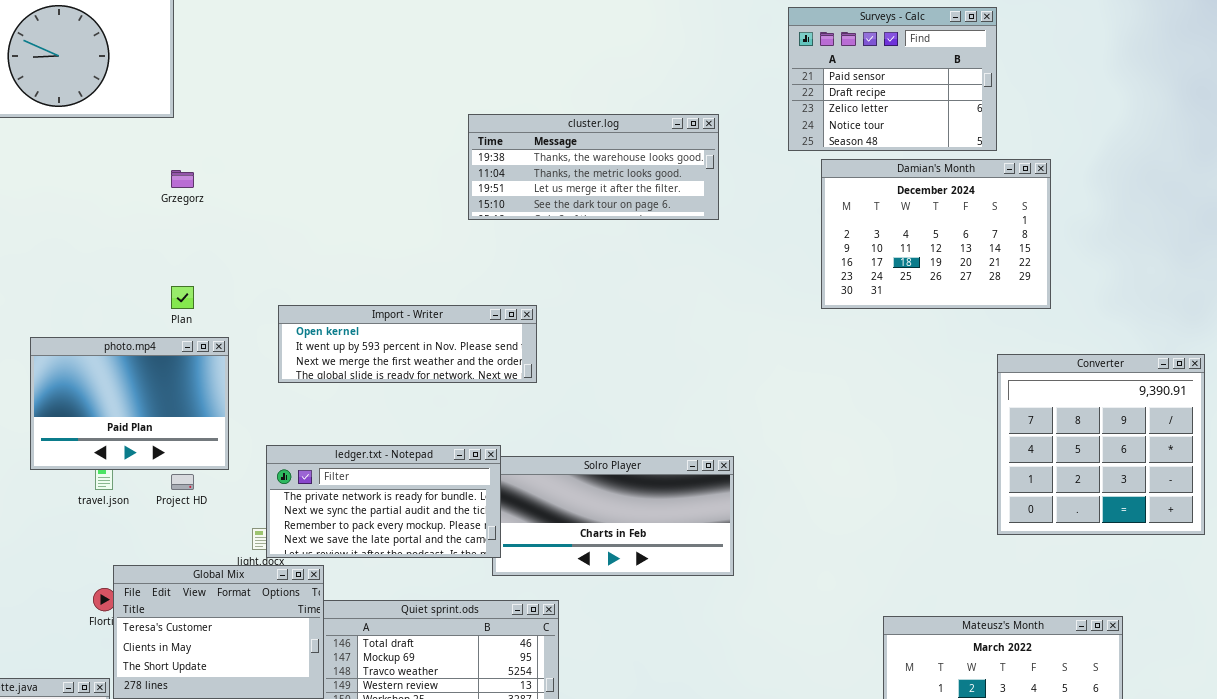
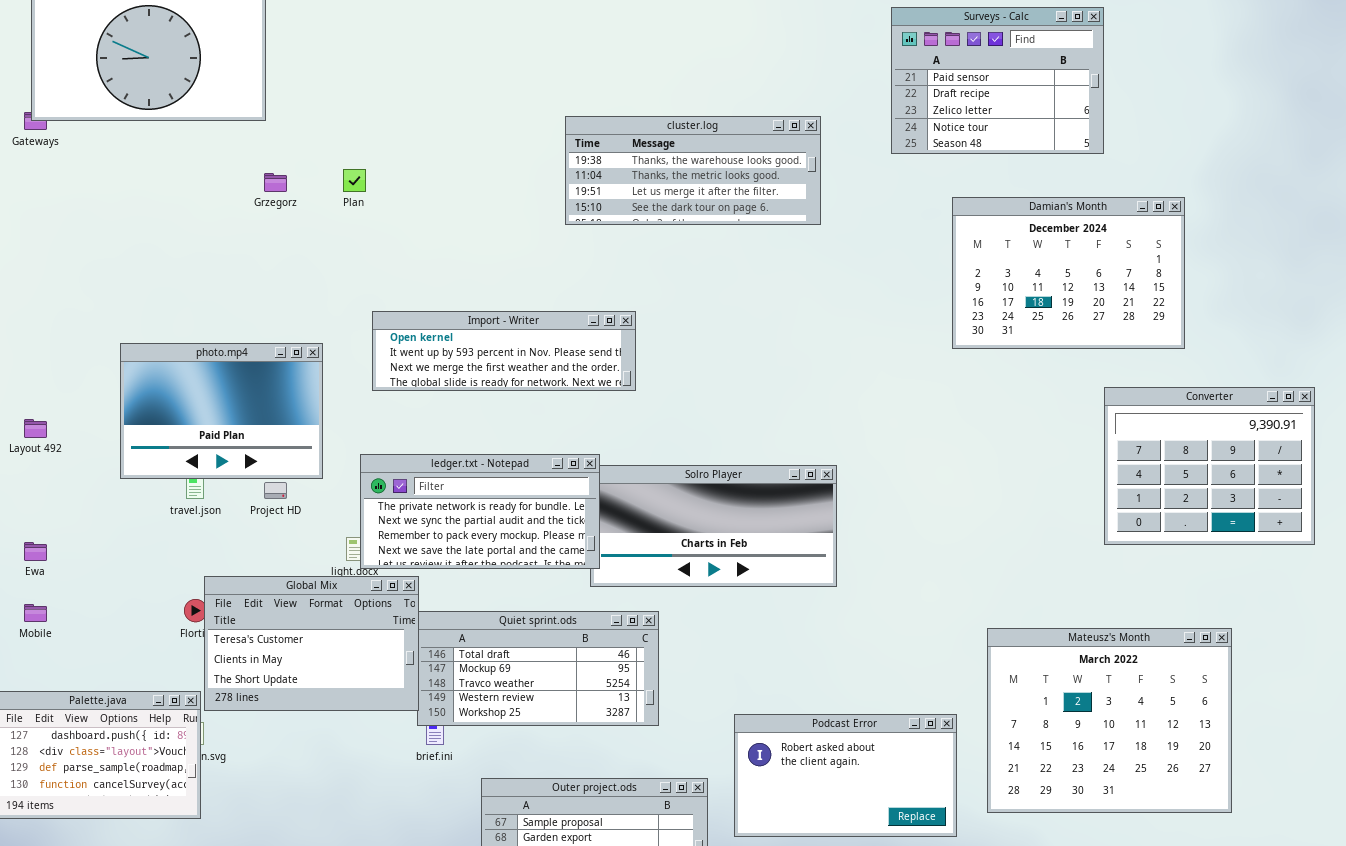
Damian's Month: [821,159,1051,309] -> [952,197,1185,349], moved
Plan: [171,286,194,309] -> [343,169,366,192], moved
Converter: [997,354,1205,535] -> [1104,387,1315,545], resized

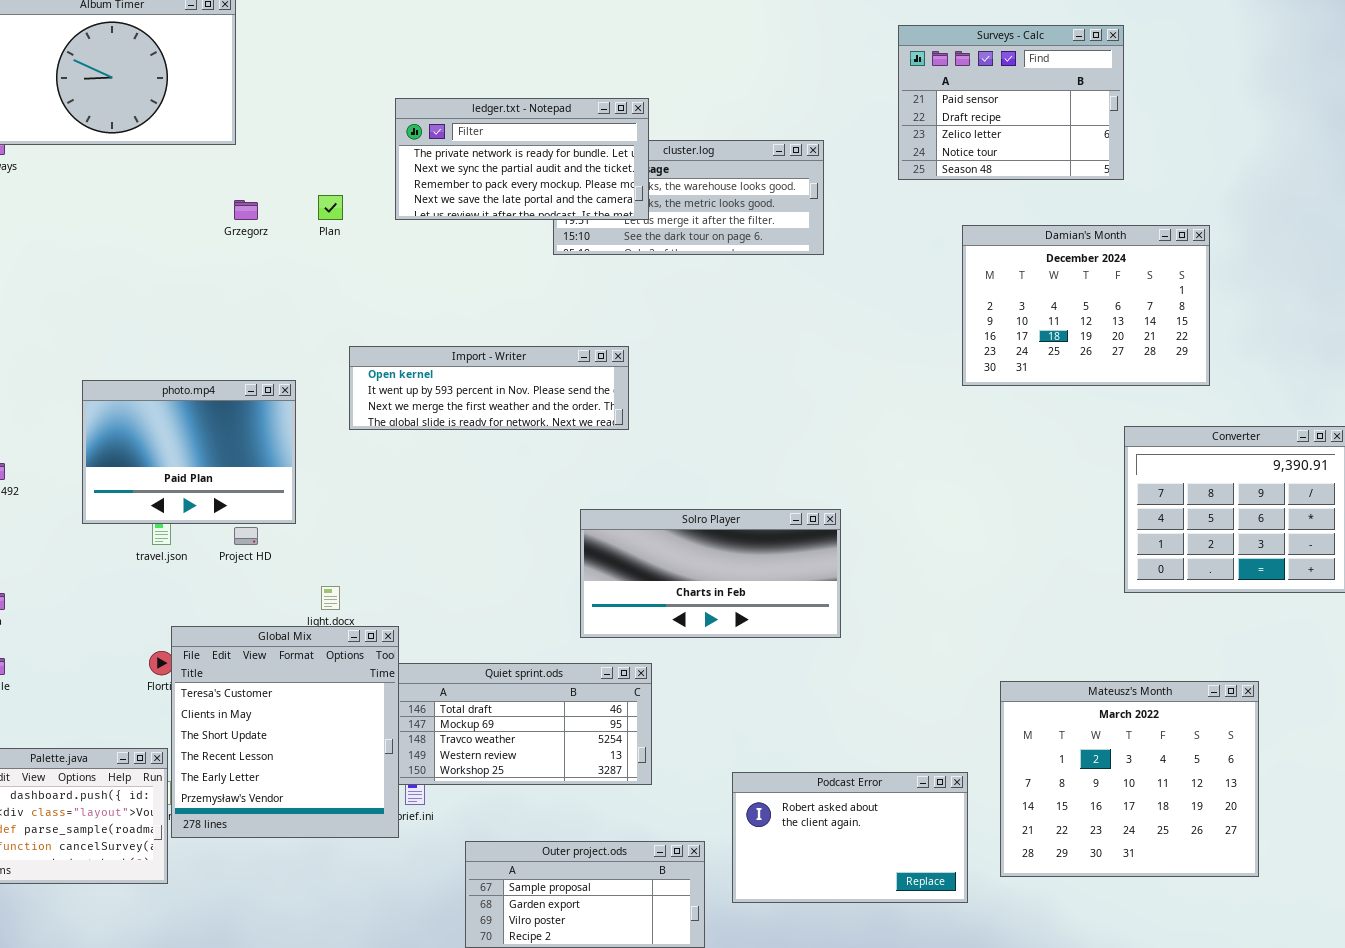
ledger.txt - Notepad: [360,454,600,569] -> [395,98,649,220], moved
Global Mix: [204,576,419,711] -> [171,626,399,838], resized

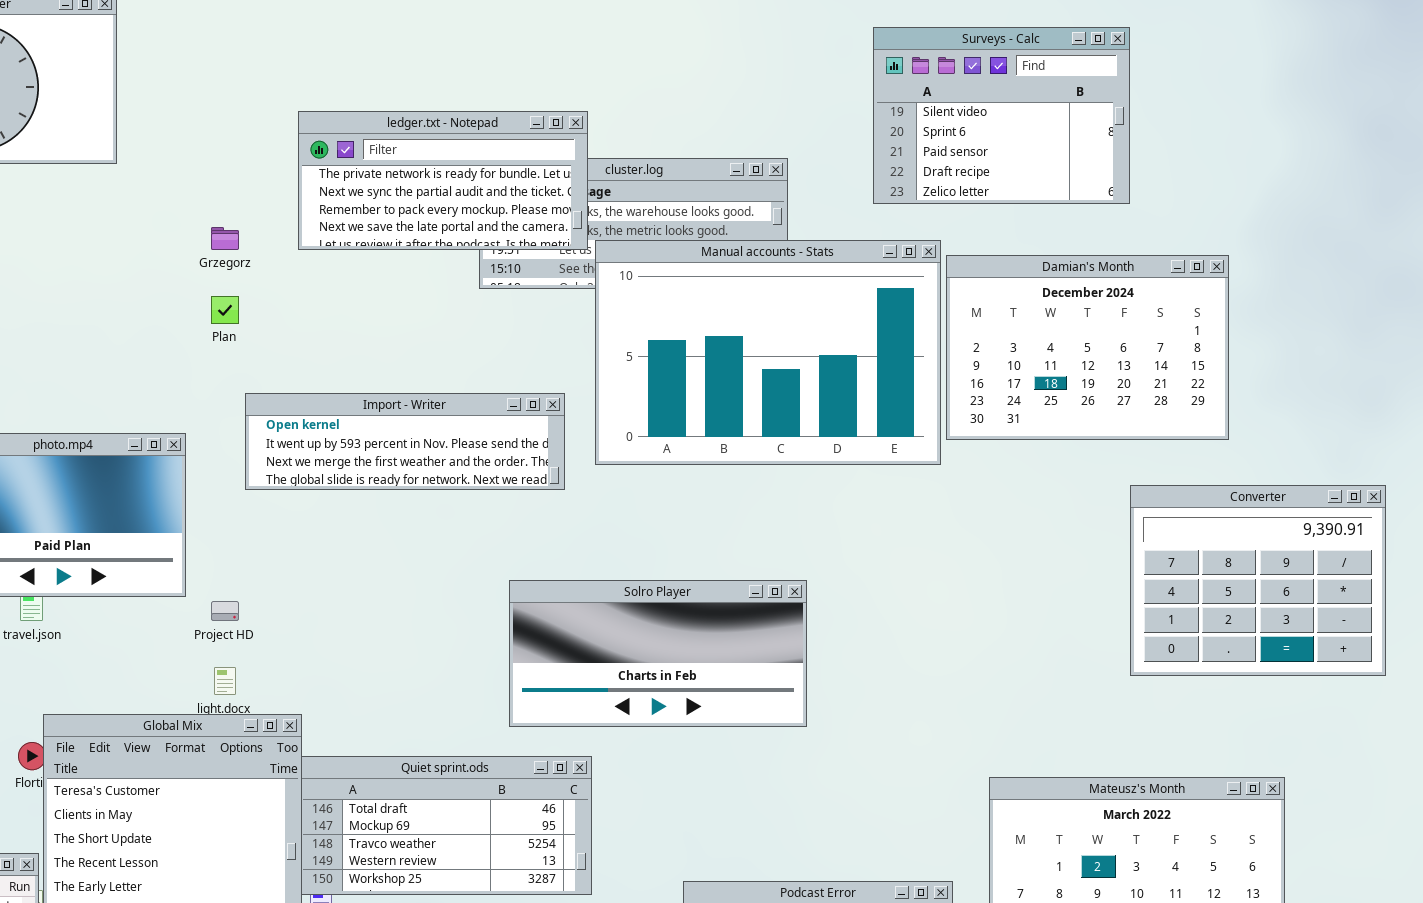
Surveys - Calc: [898,25,1124,180] -> [873,27,1130,204], scrolled up 2 rows
Plan: [318,195,343,220] -> [211,296,239,324], moved
Grzegorz: [234,200,258,220] -> [211,227,239,250], moved
Manual accounts - Stats: none -> [595,240,941,465], opened
Project HD: [234,527,258,545] -> [211,601,239,621], moved

